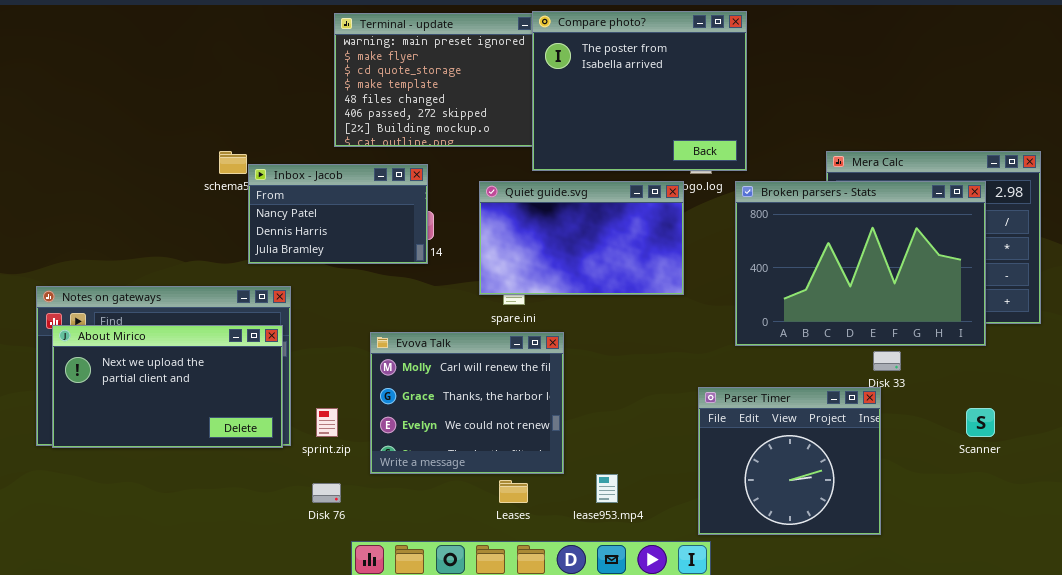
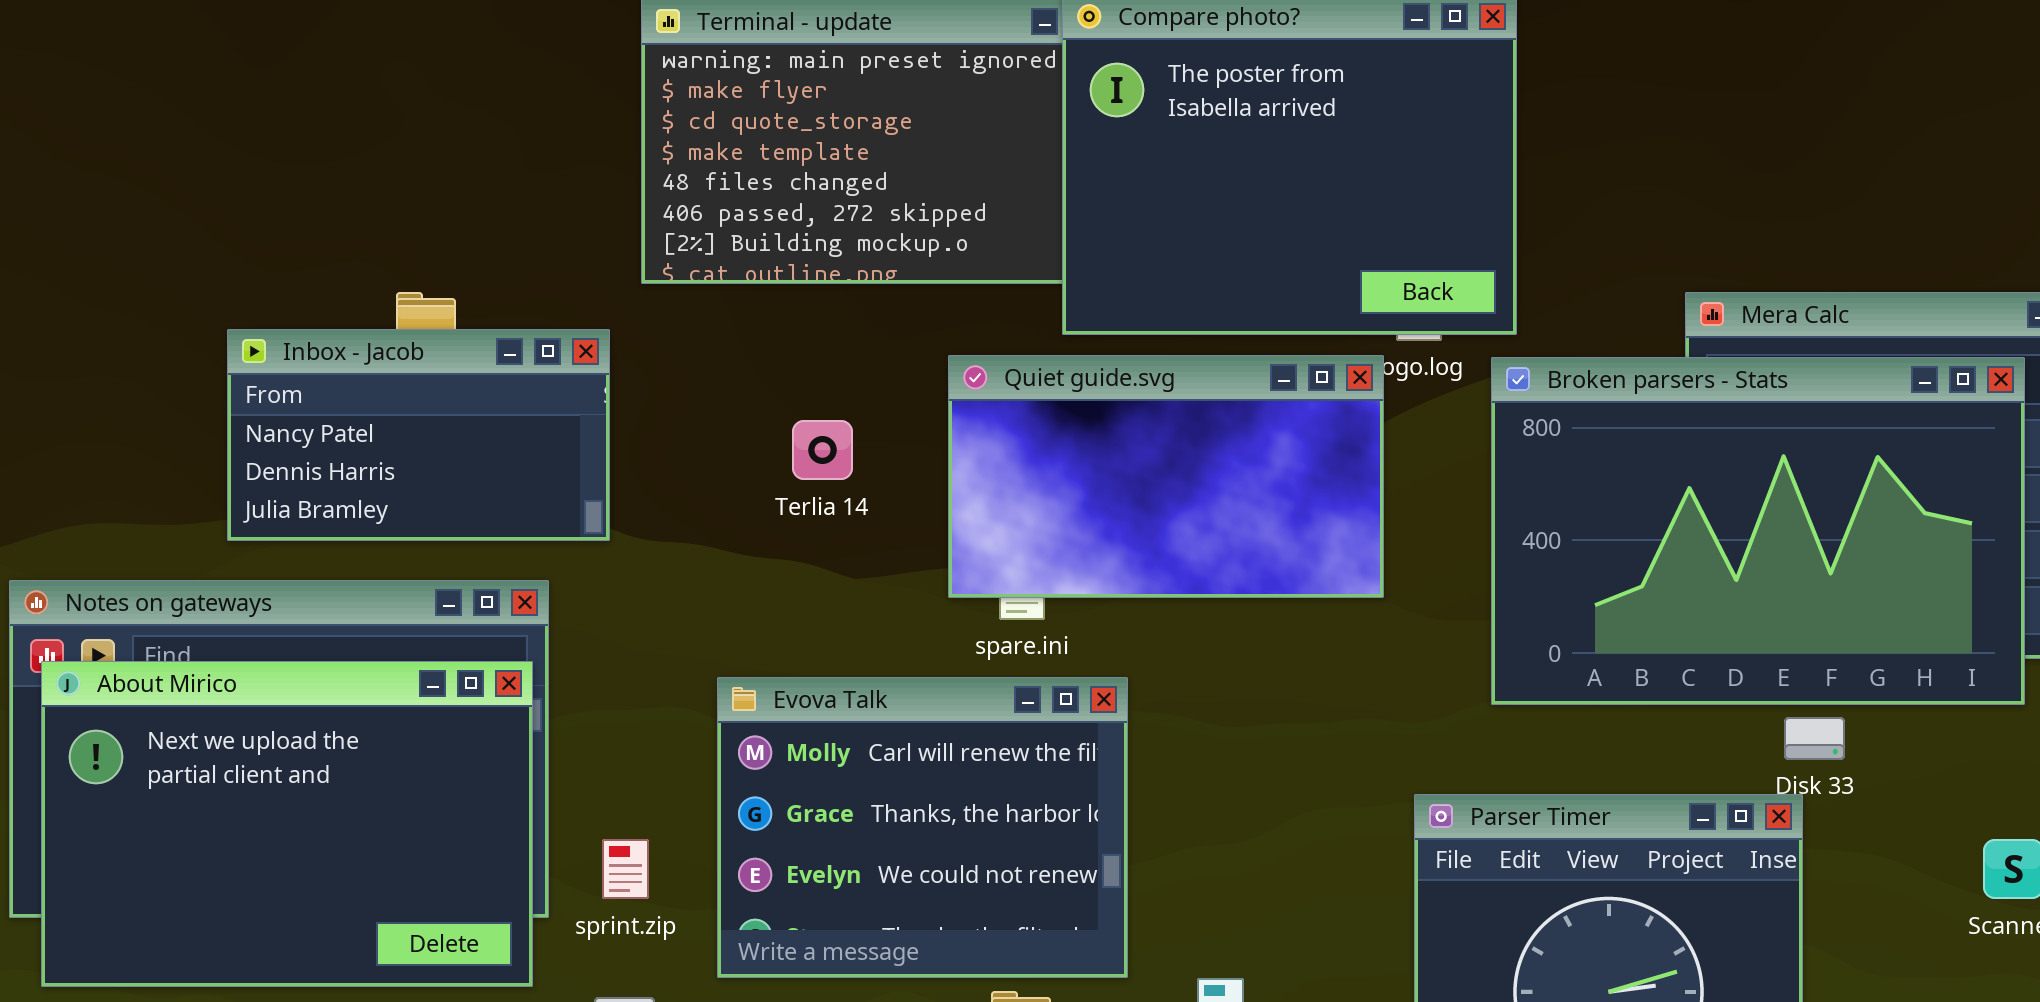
Inbox - Jacob: [248,164,428,264] -> [227,329,610,541], moved
About Mirico: [52,325,283,448] -> [41,661,533,987], resized

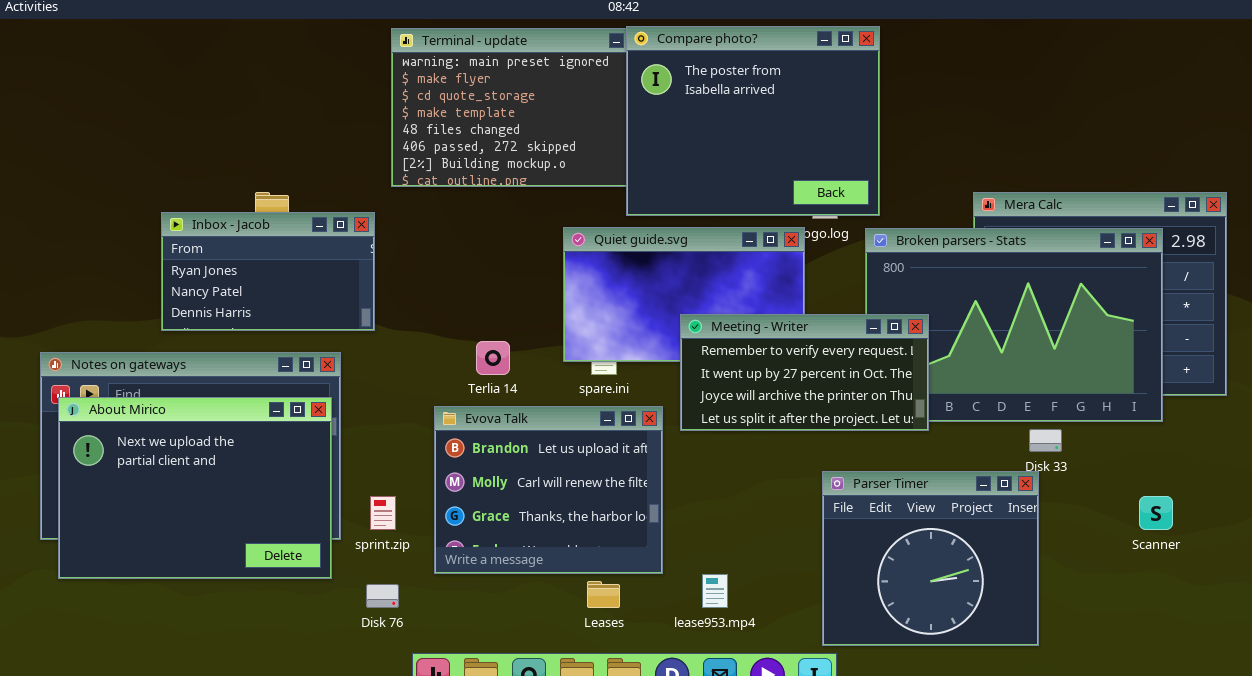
Inbox - Jacob: [227,329,610,541] -> [161,212,375,331], scrolled up 1 row
Terlia 14: [792,420,853,480] -> [476,341,510,375], moved
Meeting - Writer: none -> [680,314,929,431], opened
Evova Talk: [717,677,1128,978] -> [434,406,663,574], scrolled up 1 row

